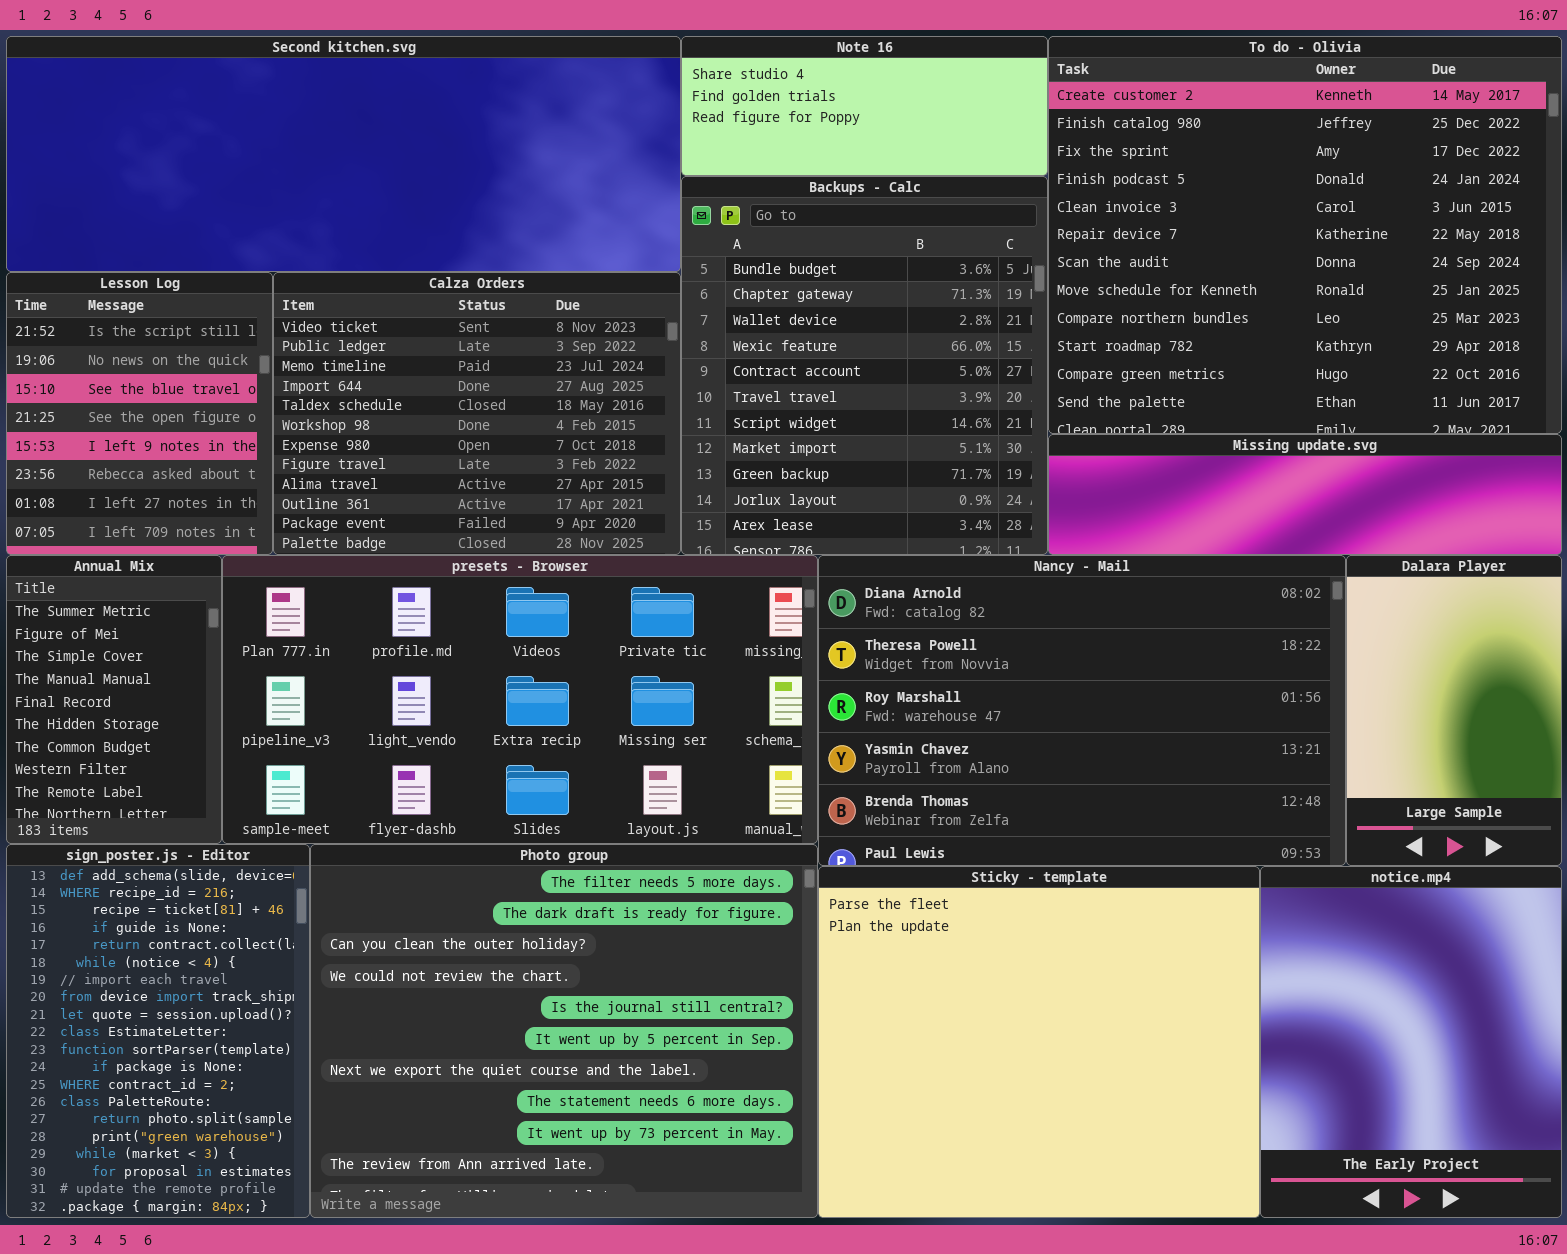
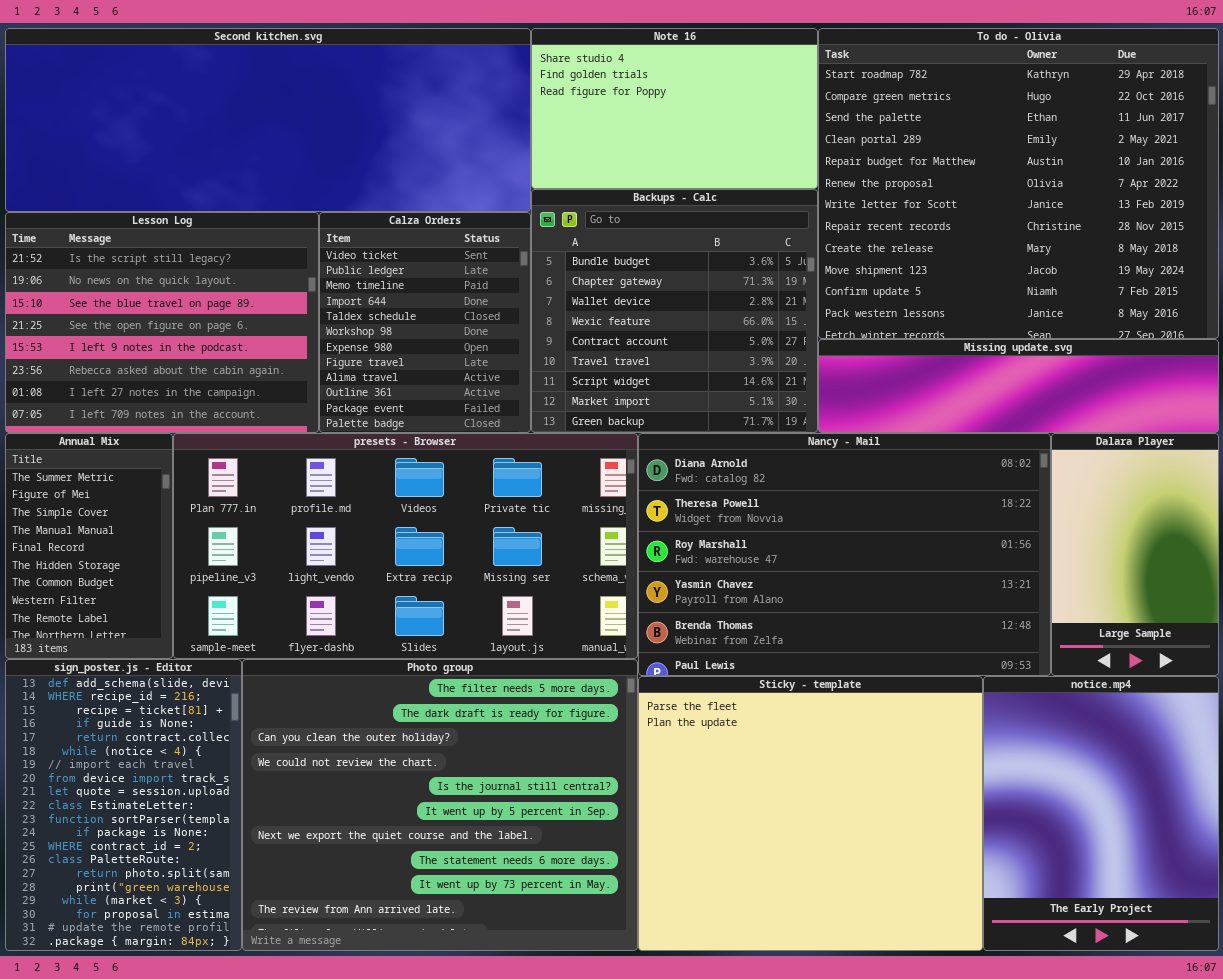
Note 16: [681,36,1048,176] -> [531,28,818,189], resized
To do - Olivia: [1048,36,1562,434] -> [818,28,1219,339], scrolled down 9 rows
Backups - Calc: [681,176,1048,555] -> [531,189,818,433], resized
Lesson Log: [6,272,273,555] -> [5,212,319,433], resized
Calza Orders: [273,272,681,555] -> [319,212,531,433], resized

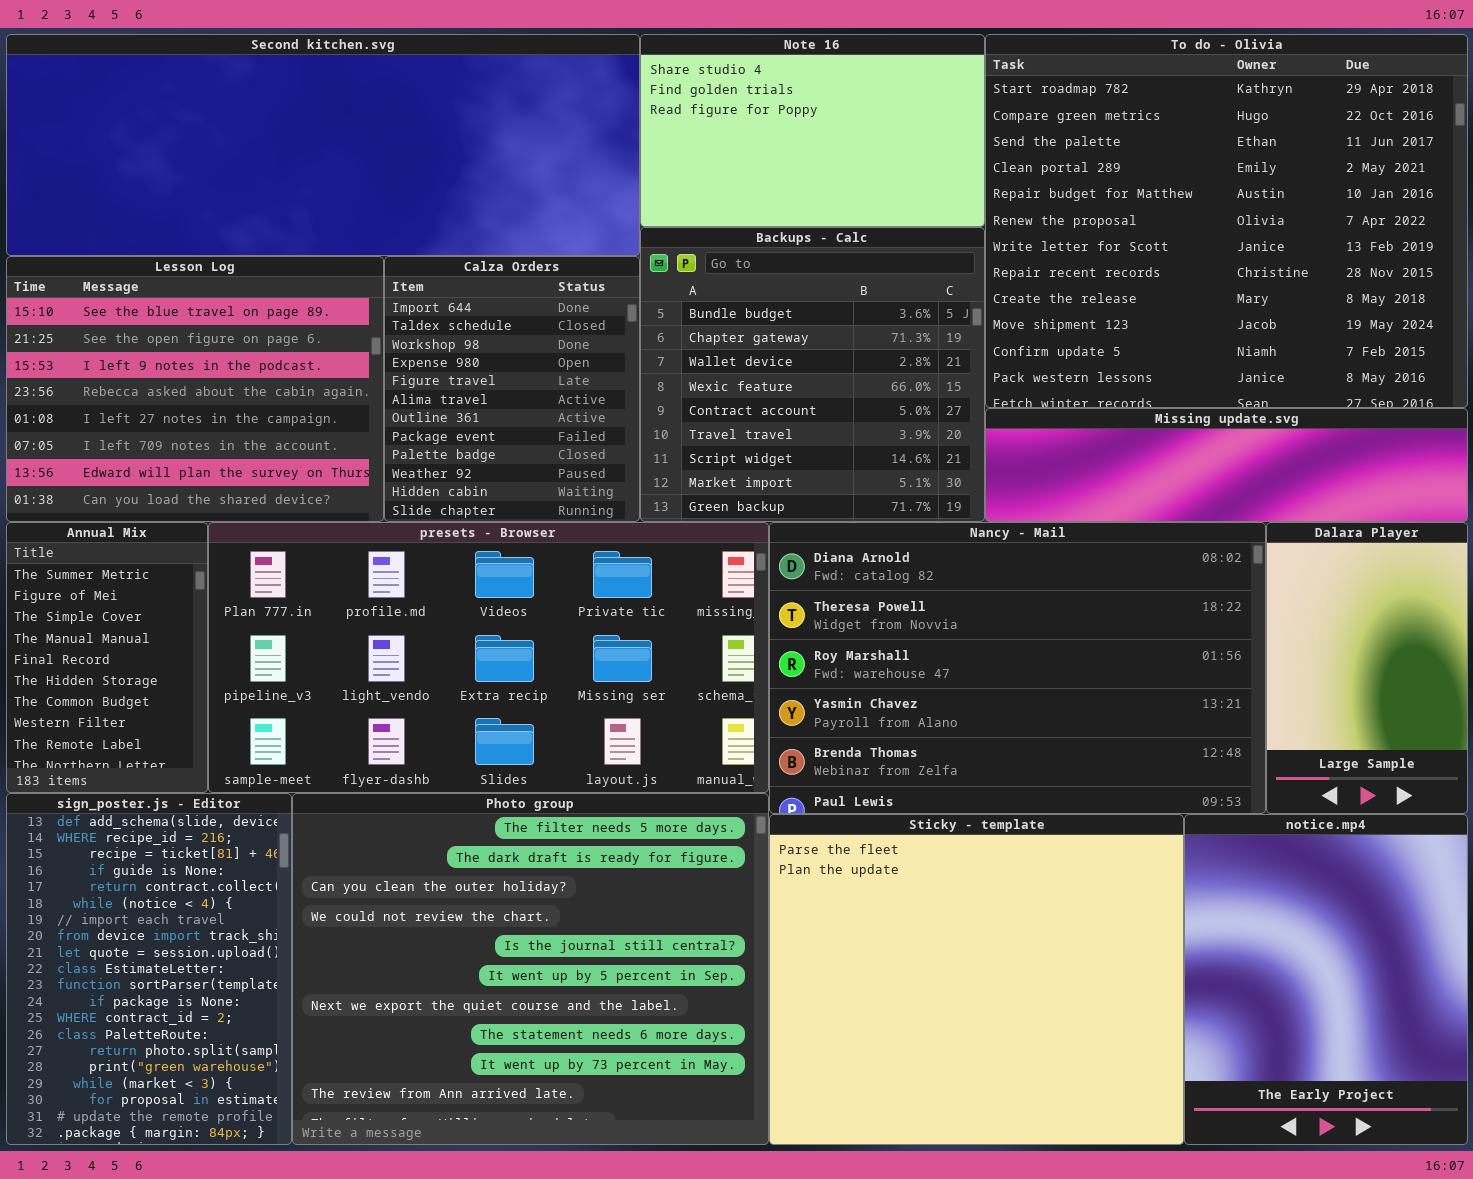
Lesson Log: [5,212,319,433] -> [6,256,384,522], scrolled down 2 rows
Calza Orders: [319,212,531,433] -> [384,256,640,522], scrolled down 3 rows

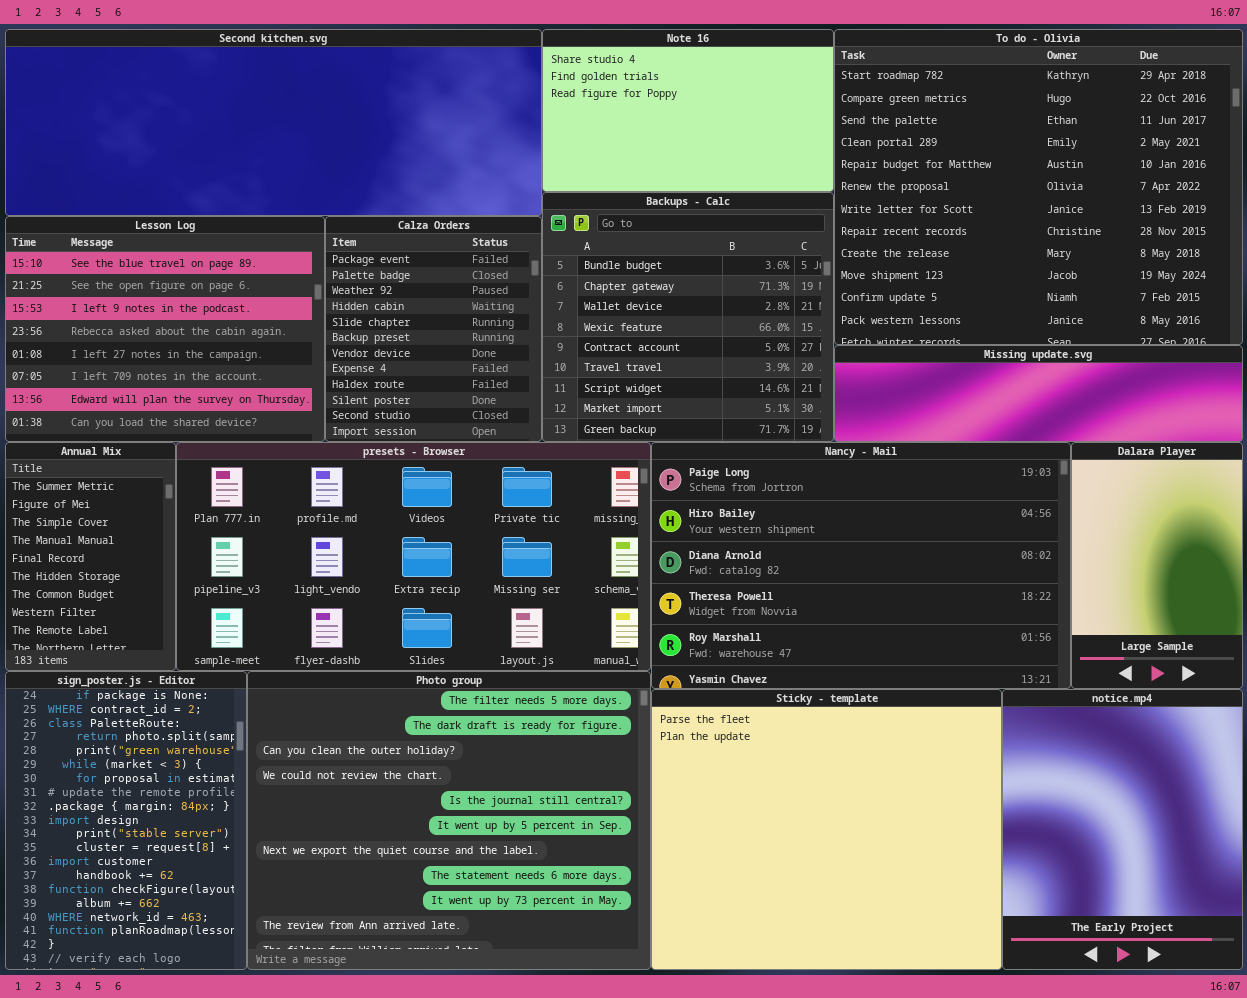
Calza Orders: [384,256,640,522] -> [325,216,542,442], scrolled down 7 rows
Nancy - Mail: [769,522,1266,814] -> [651,442,1071,689], scrolled up 2 rows
sign_poster.js - Editor: [6,793,292,1145] -> [5,671,247,970], scrolled down 11 rows

